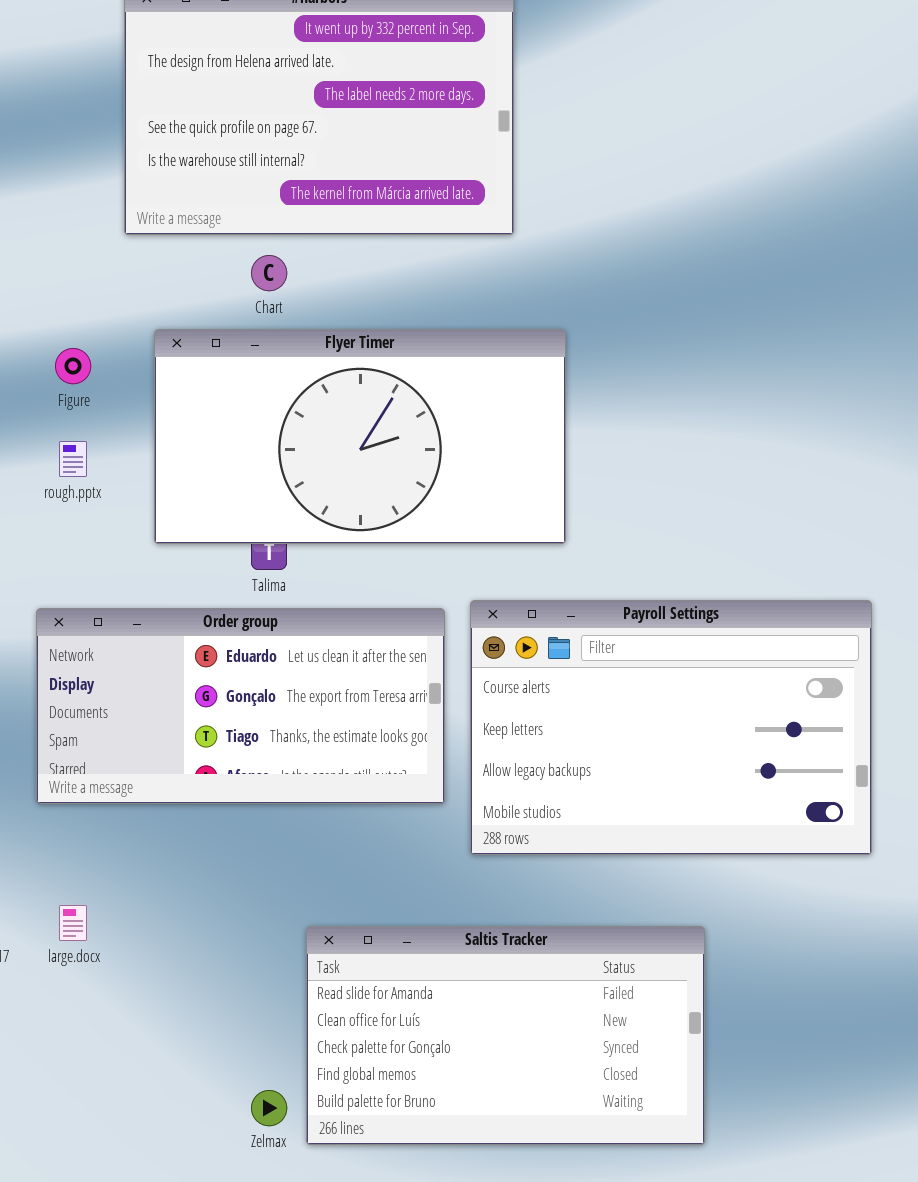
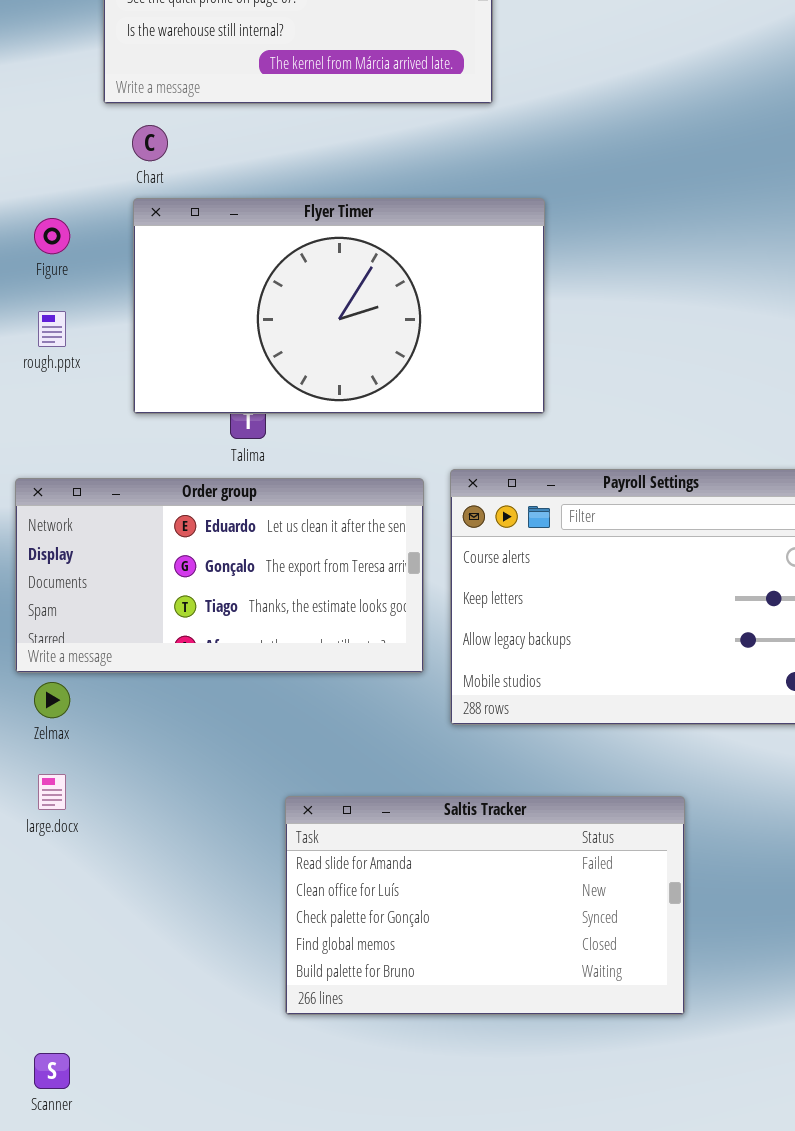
Chart: [251,255,287,291] -> [132,125,168,161], moved
Zelmax: [251,1090,287,1126] -> [34,682,70,718], moved

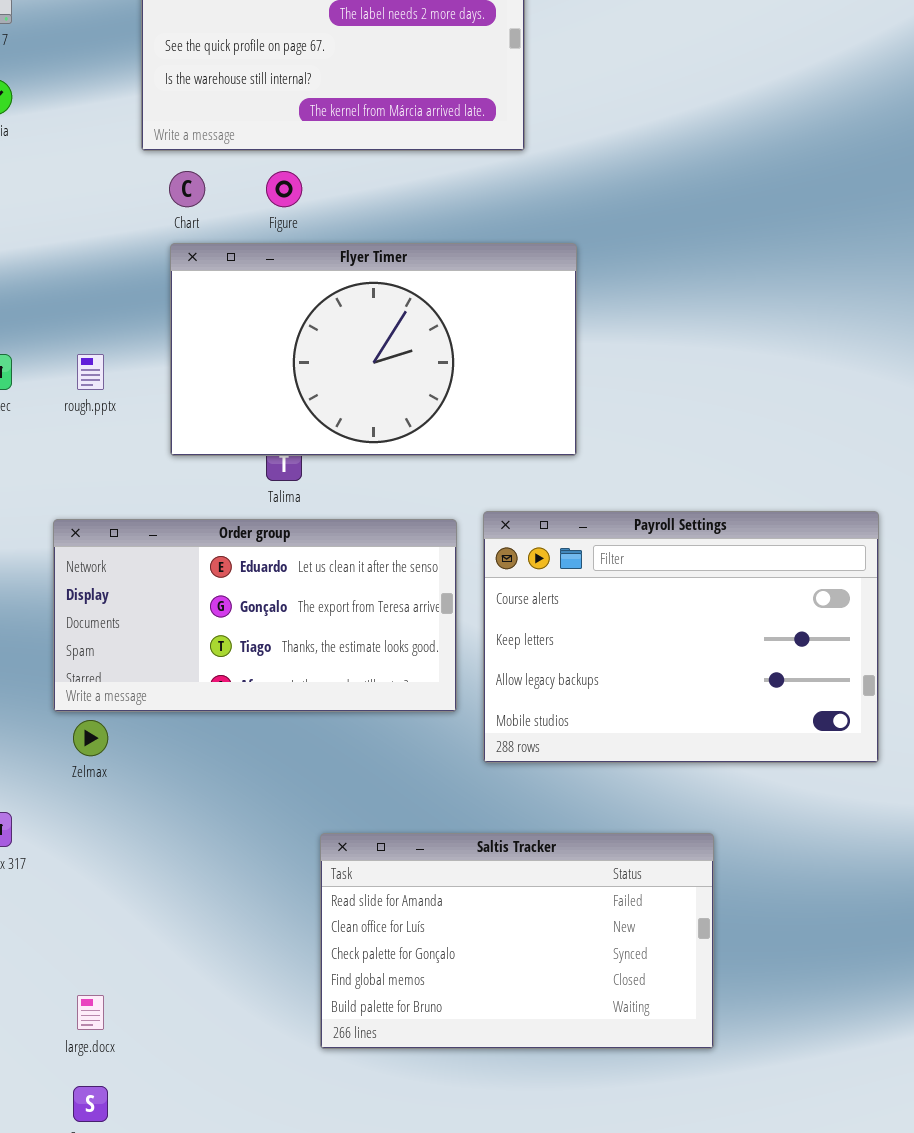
Figure: [34,218,70,254] -> [266,171,302,207], moved
large.docx: [38,774,66,810] -> [77,995,104,1030], moved

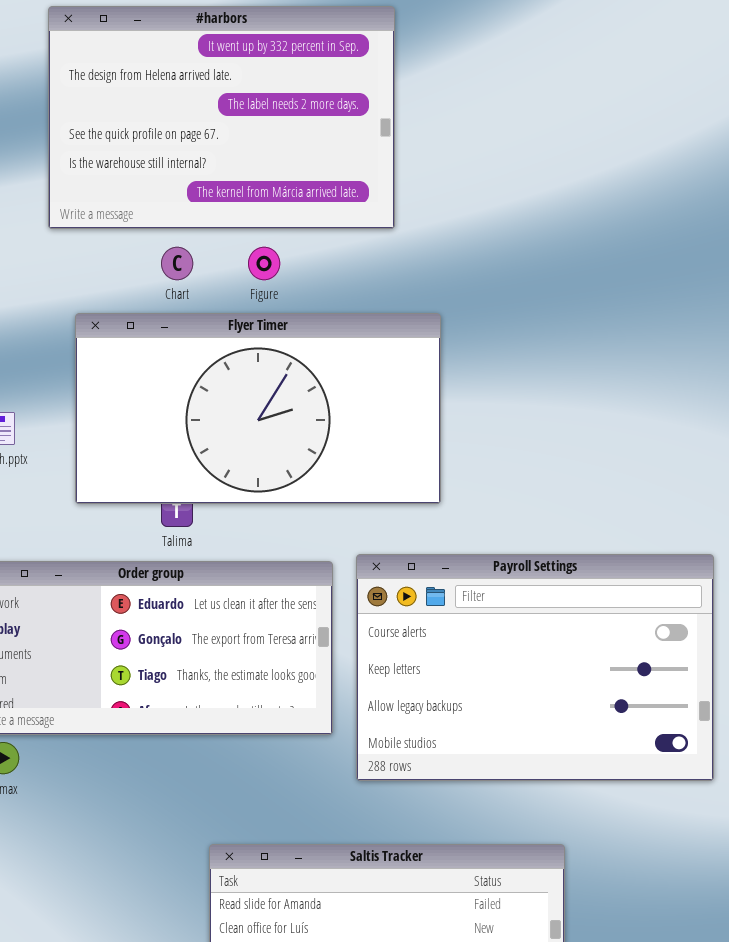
Chart: [169,171,205,207] -> [161,247,193,280], moved
Figure: [266,171,302,207] -> [248,247,280,280], moved

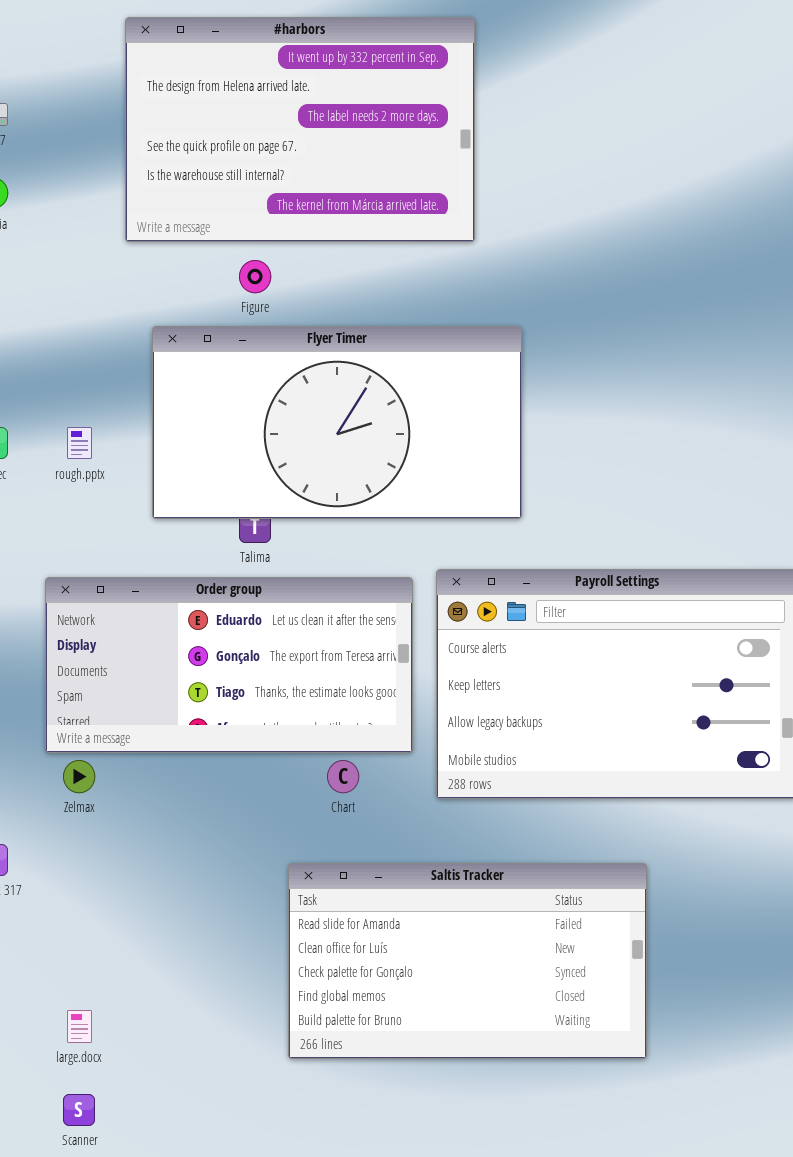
Chart: [161,247,193,280] -> [327,760,359,793], moved
Figure: [248,247,280,280] -> [239,260,271,293], moved

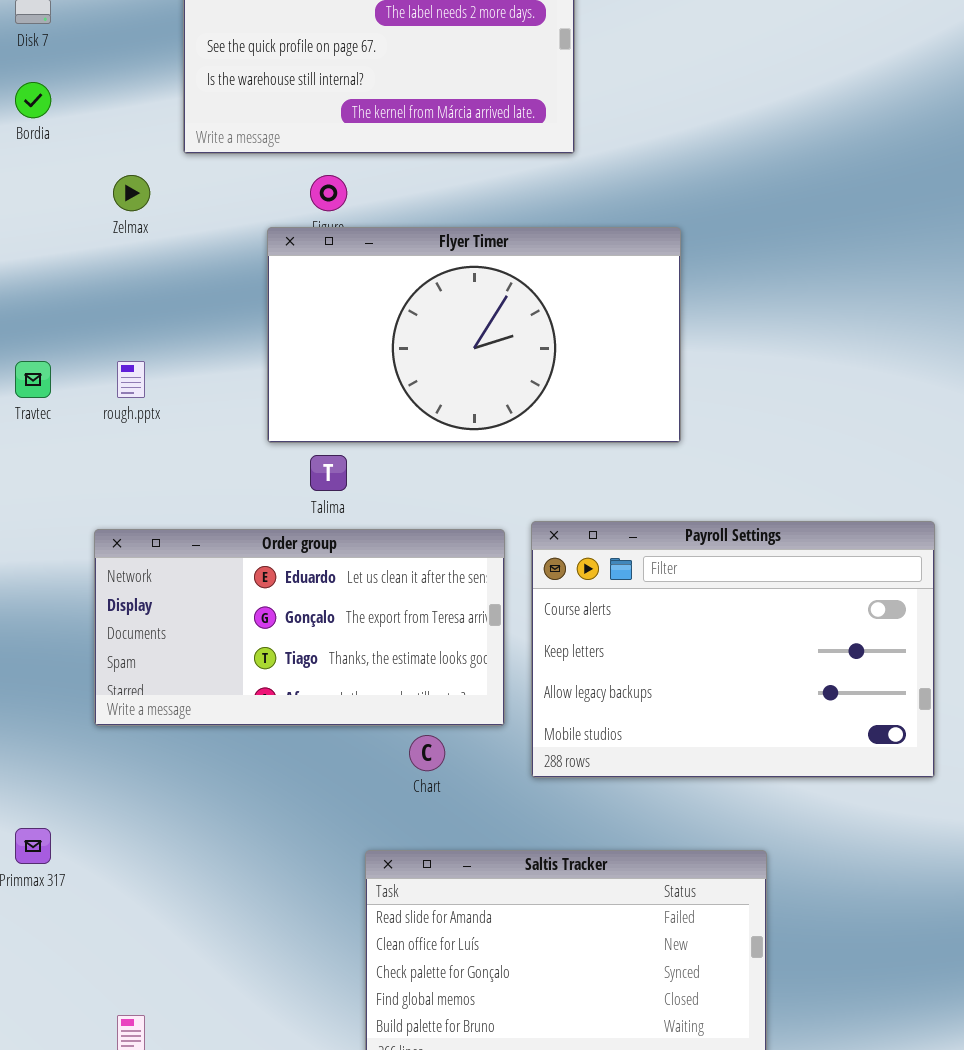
Flyer Timer: [152,326,522,519] -> [267,227,681,443], moved
Zelmax: [63,760,95,793] -> [113,175,150,211], moved

